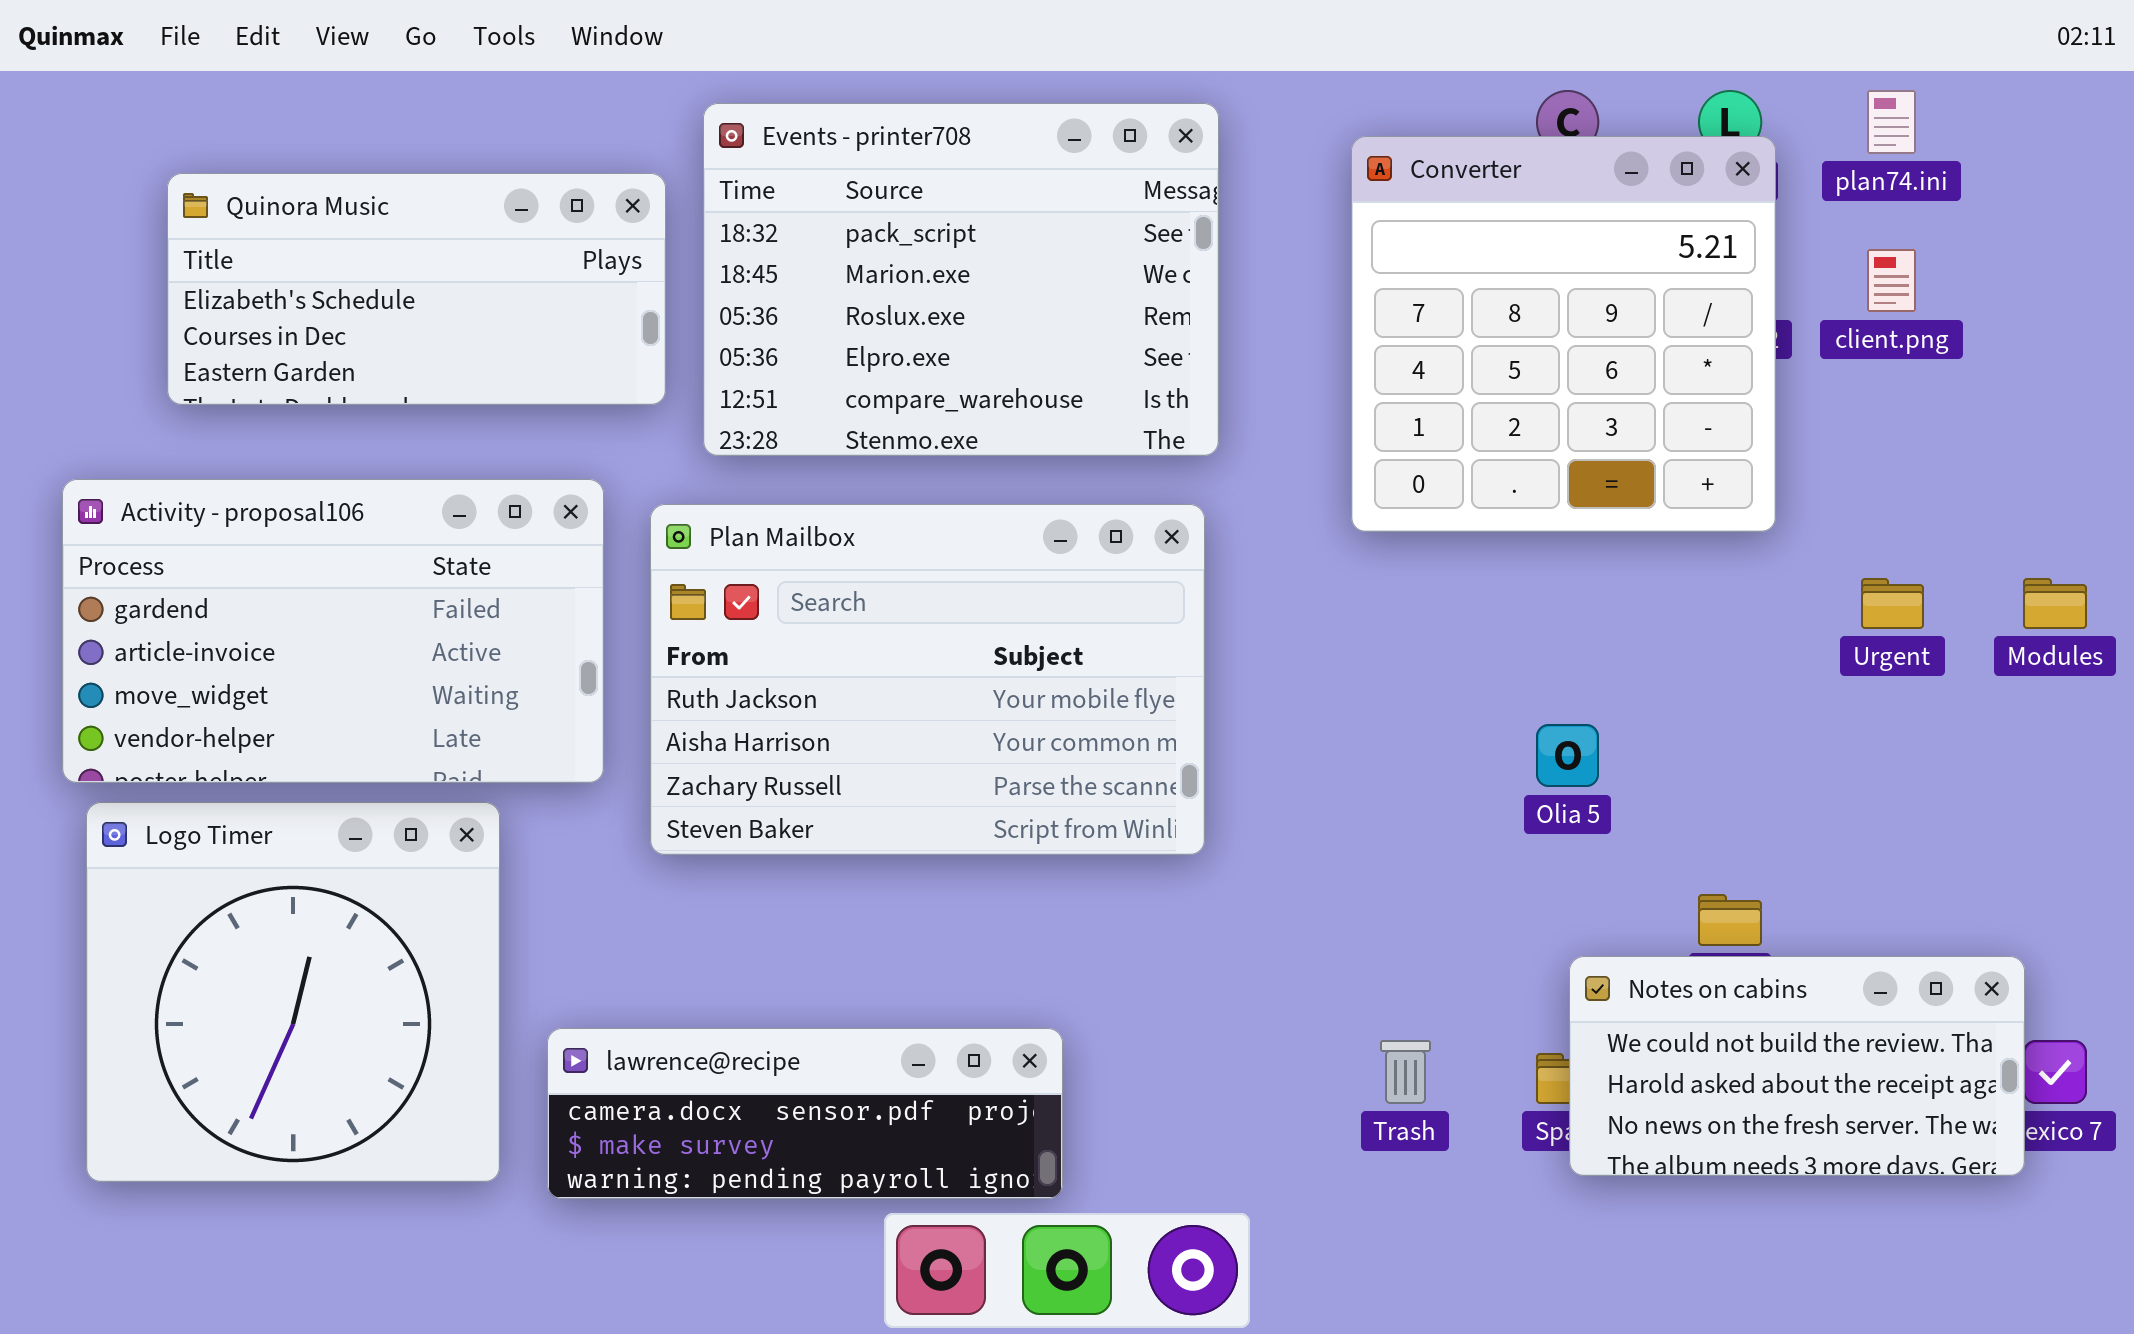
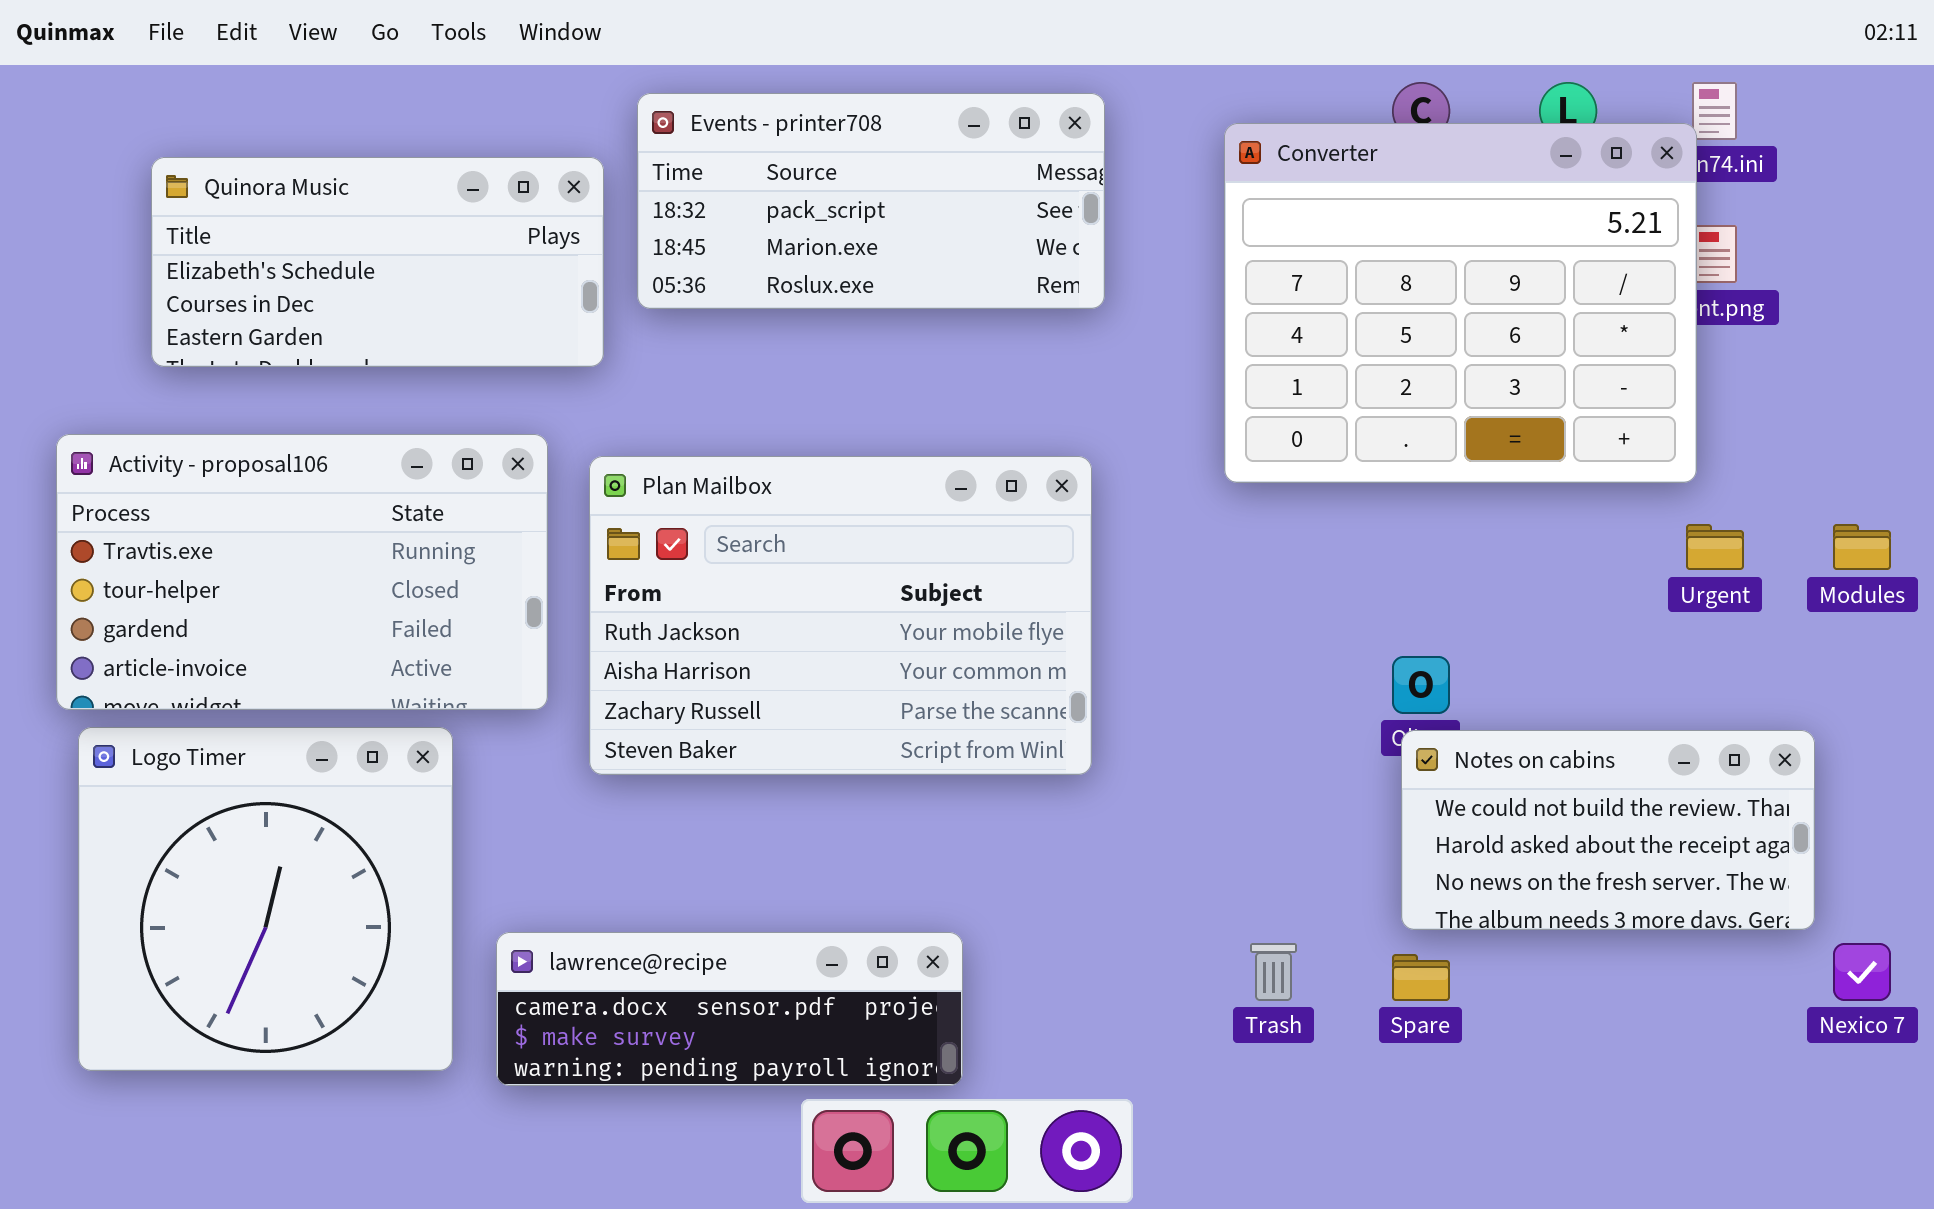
Events - printer708: [703,103,1219,456] -> [637,93,1105,309], resized
Converter: [1351,136,1776,532] -> [1224,123,1697,483], resized
Activity - proposal106: [62,479,604,783] -> [56,434,548,710], scrolled up 2 rows
Notes on cabins: [1569,956,2025,1176] -> [1401,730,1815,930], moved

